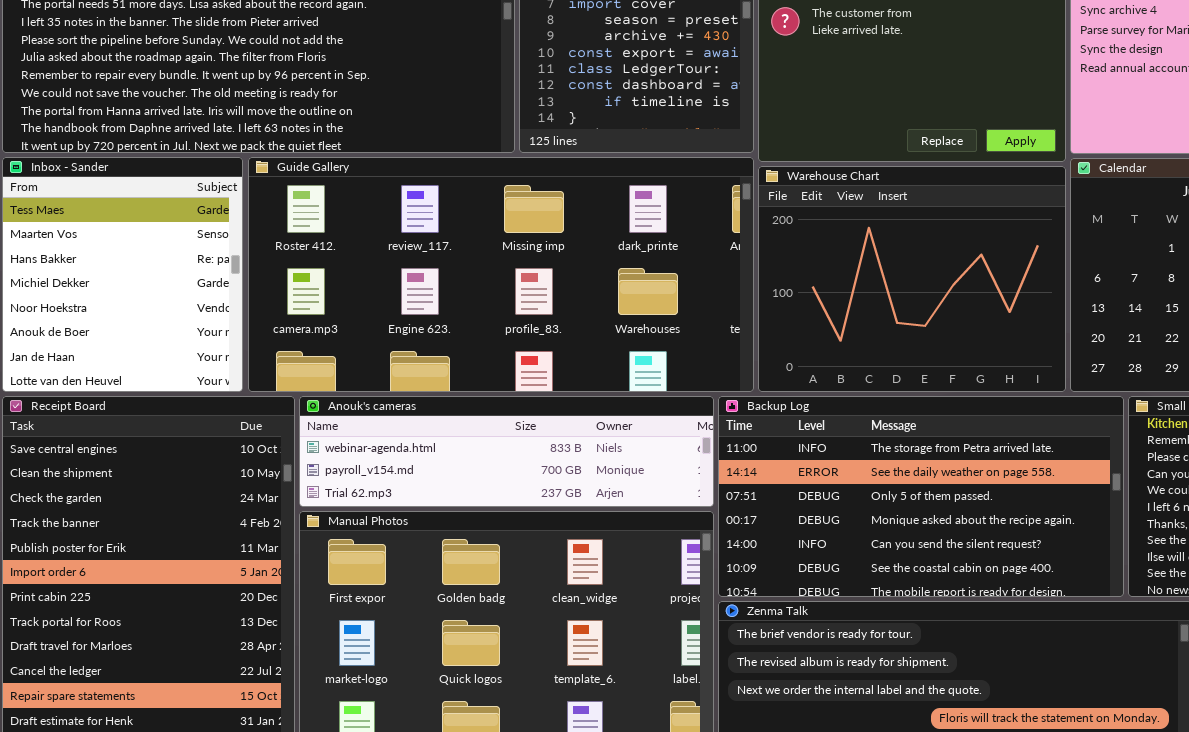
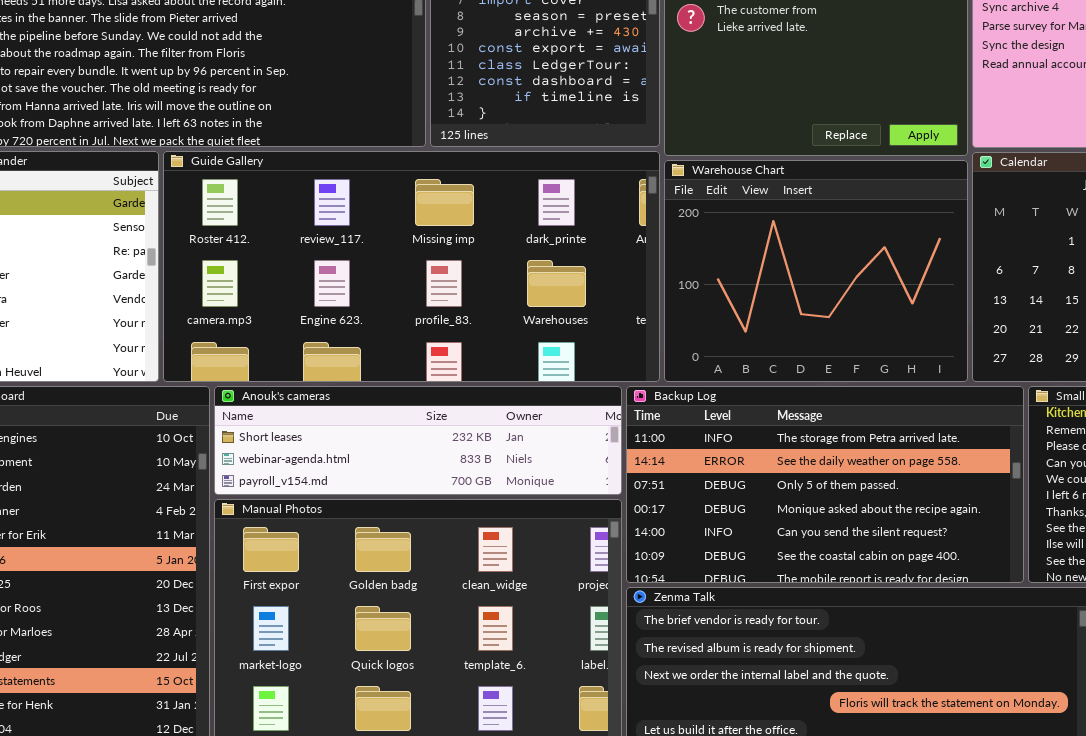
Anouk's cameras: [299,396,714,507] -> [214,386,622,495], scrolled up 1 row

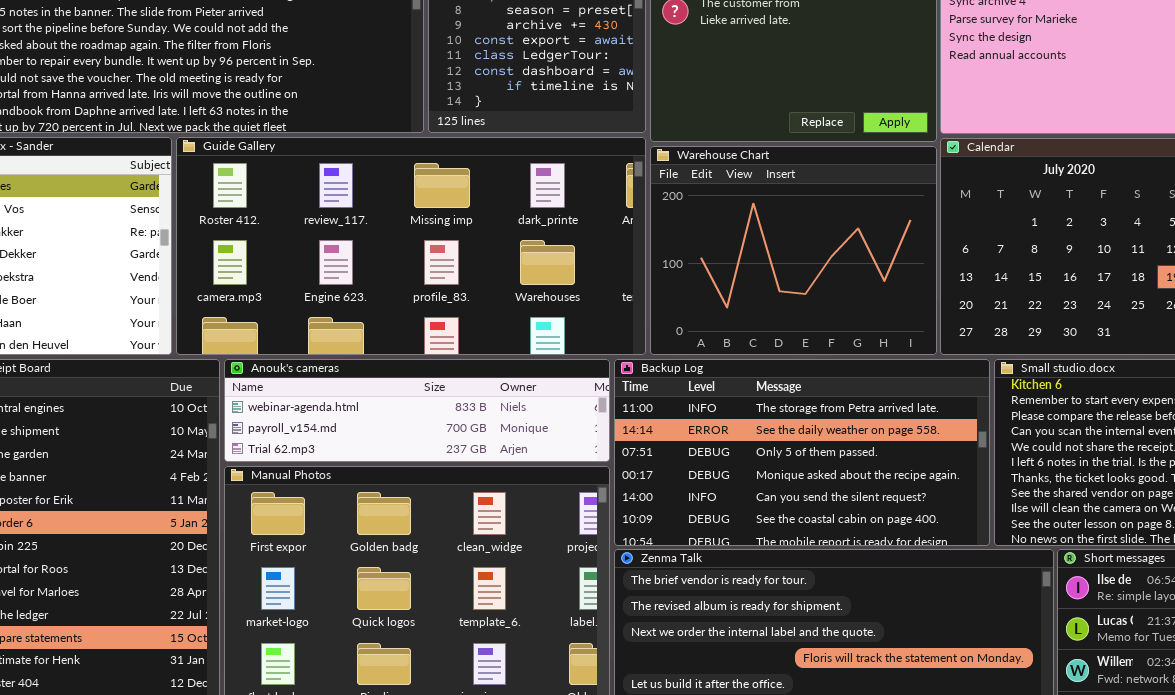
Anouk's cameras: [214,386,622,495] -> [224,359,610,462], scrolled down 1 row

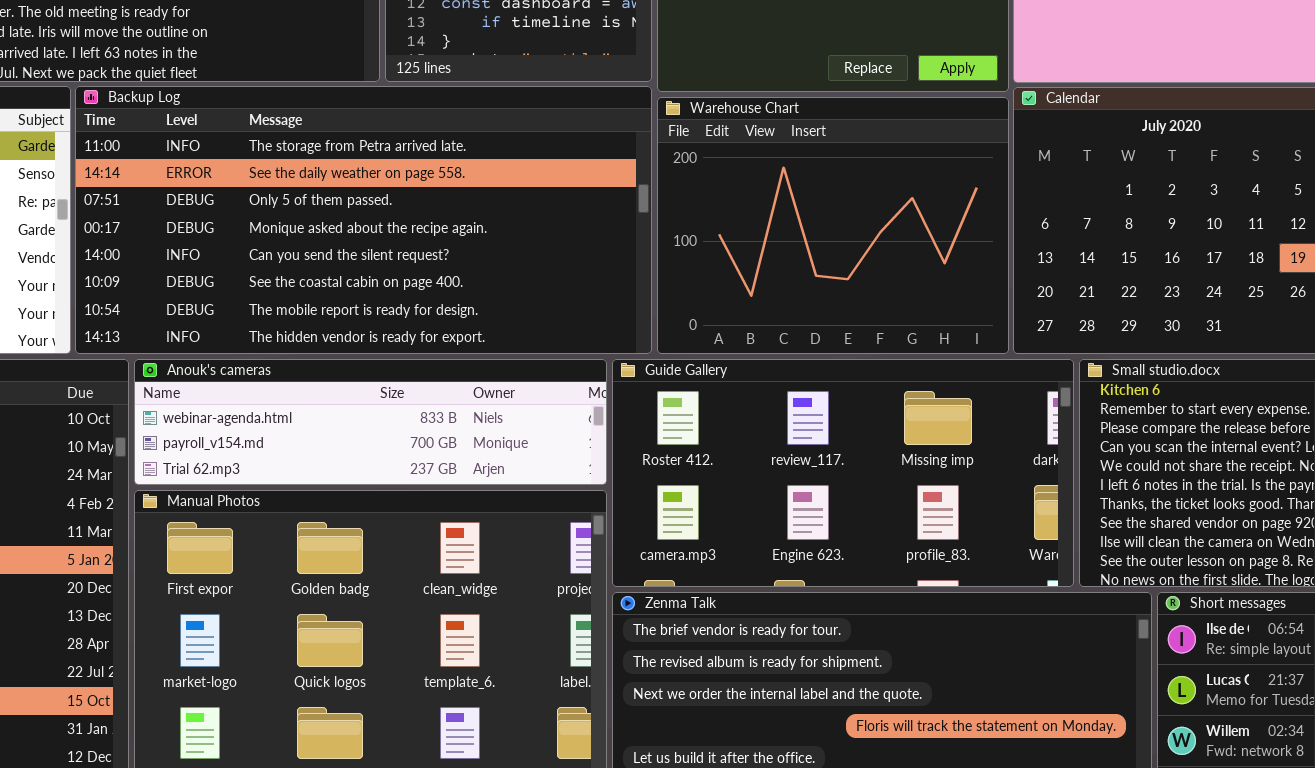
Guide Gallery: [176,137,646,355] -> [612,359,1074,587], moved, resized
Backup Log: [614,359,990,546] -> [75,86,652,354], moved, resized

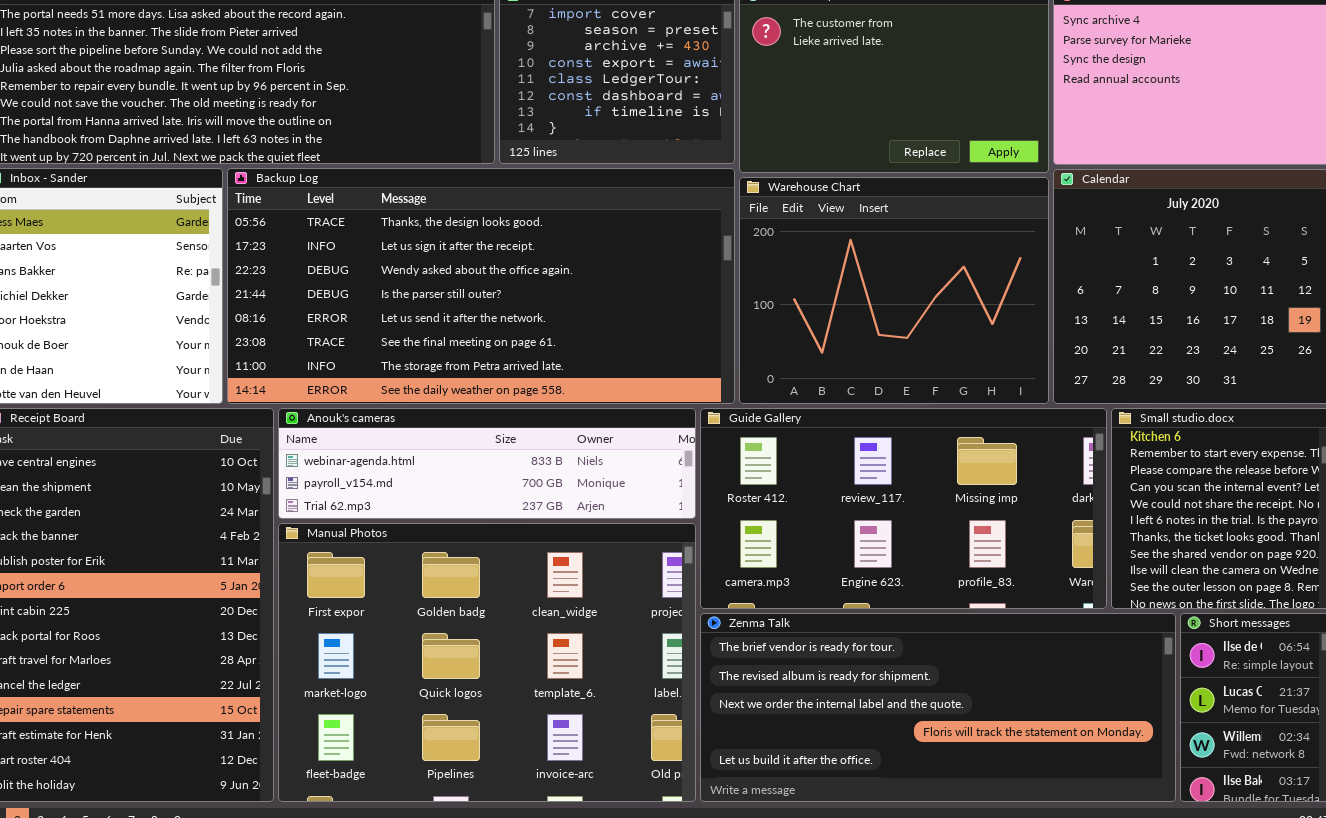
Backup Log: [75,86,652,354] -> [227,168,735,404], scrolled up 6 rows

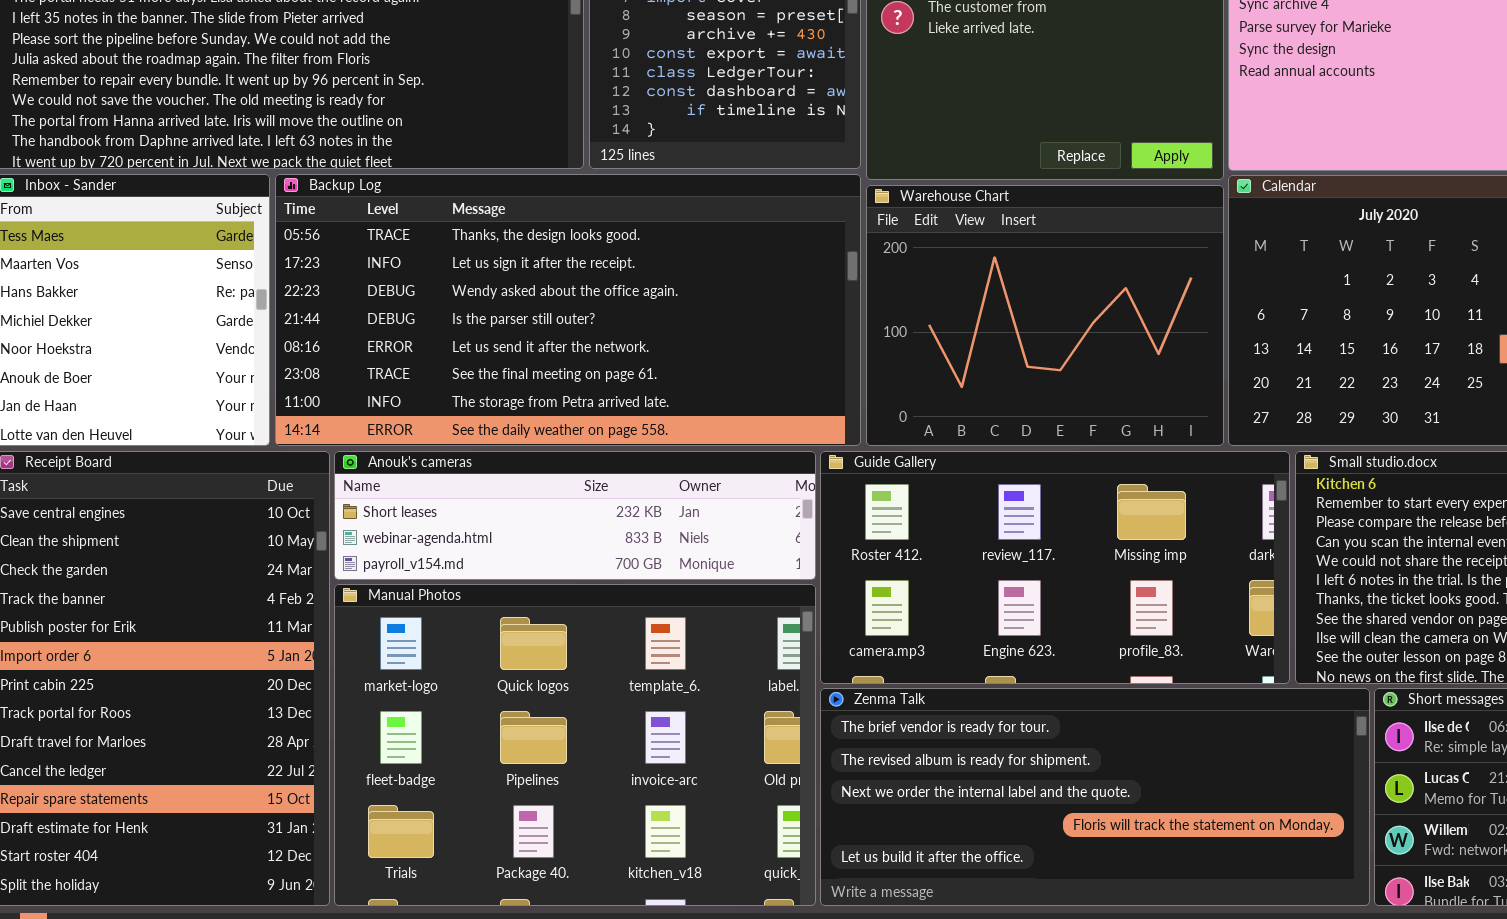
Anouk's cameras: [278,408,696,519] -> [334,451,816,580], scrolled up 1 row
Manual Photos: [278,523,696,802] -> [334,584,816,906], scrolled down 1 row

